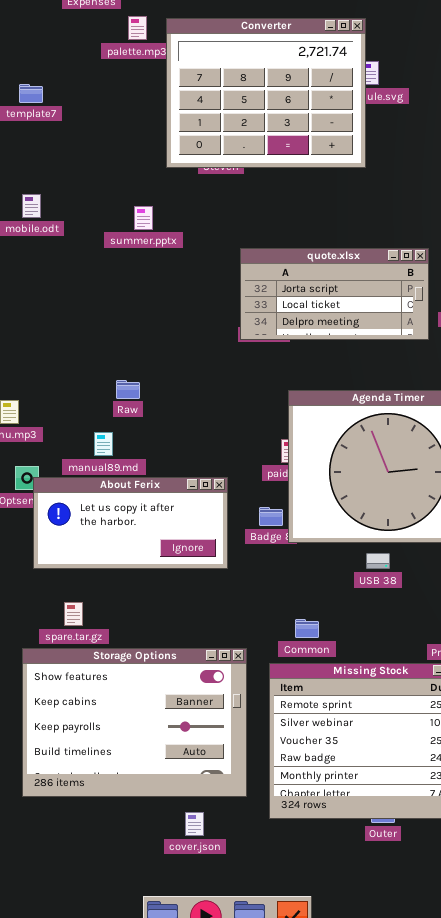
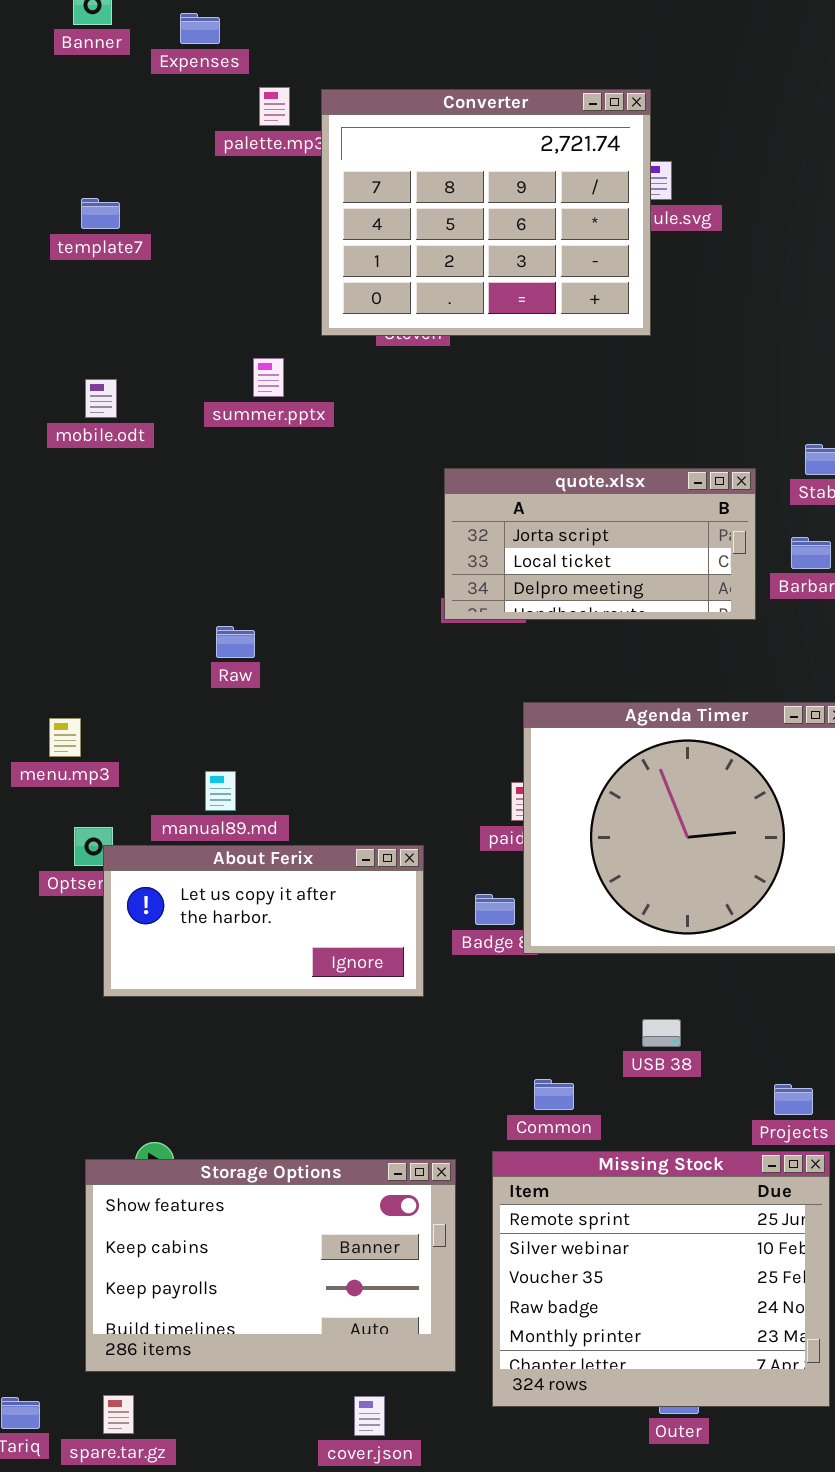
summer.pptx: [134,206,153,230] -> [253,358,284,397], moved
Raw: [116,380,140,399] -> [216,626,255,658], moved
USB 38: [366,553,390,569] -> [642,1019,681,1047], moved
spare.tar.gz: [64,602,83,626] -> [103,1395,134,1434], moved
Storage Options: [22,648,247,797] -> [85,1159,456,1372], resized

